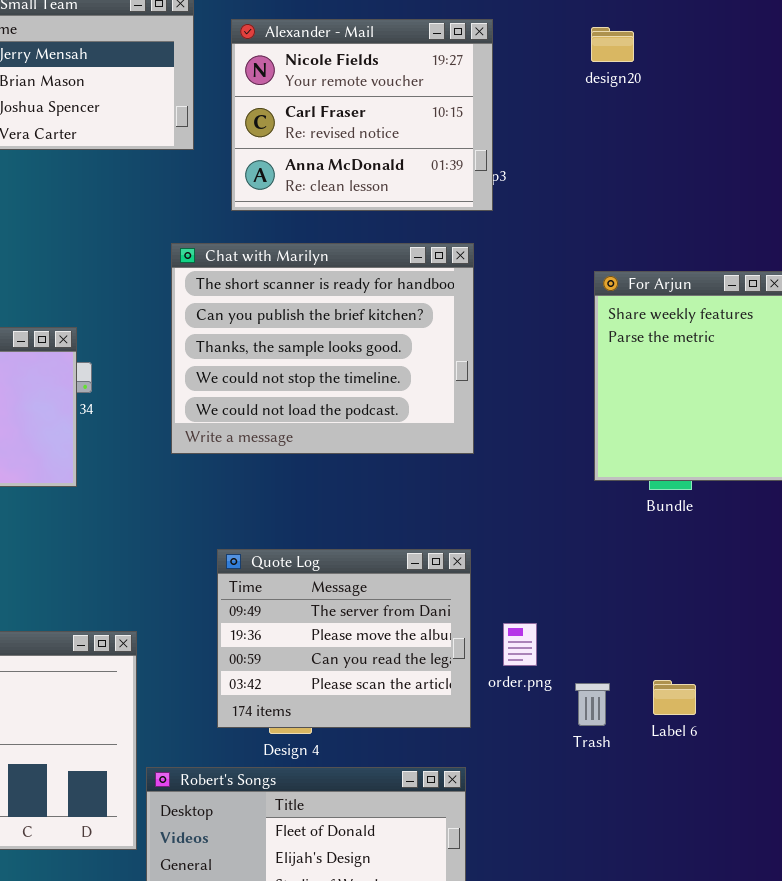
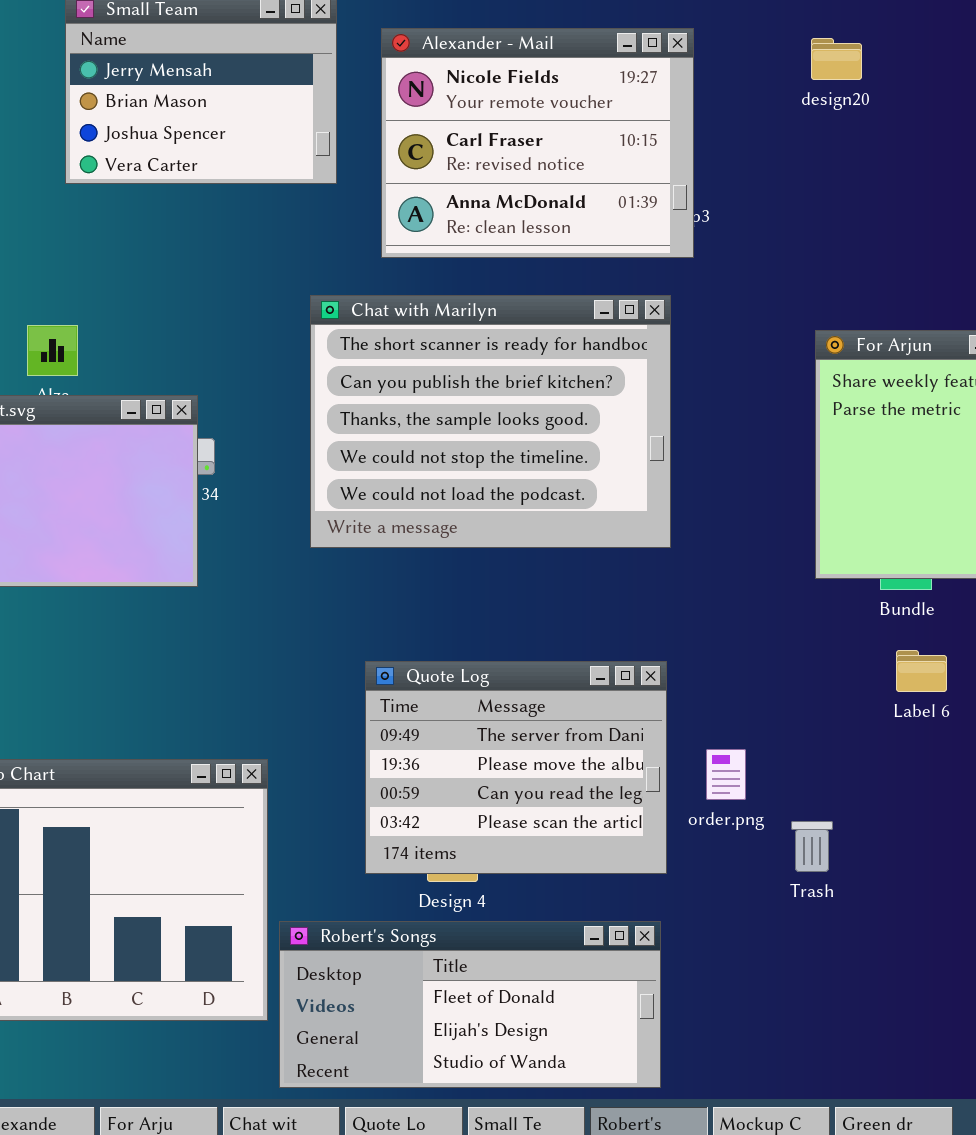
Label 6: [653,680,696,715] -> [896,650,947,692], moved

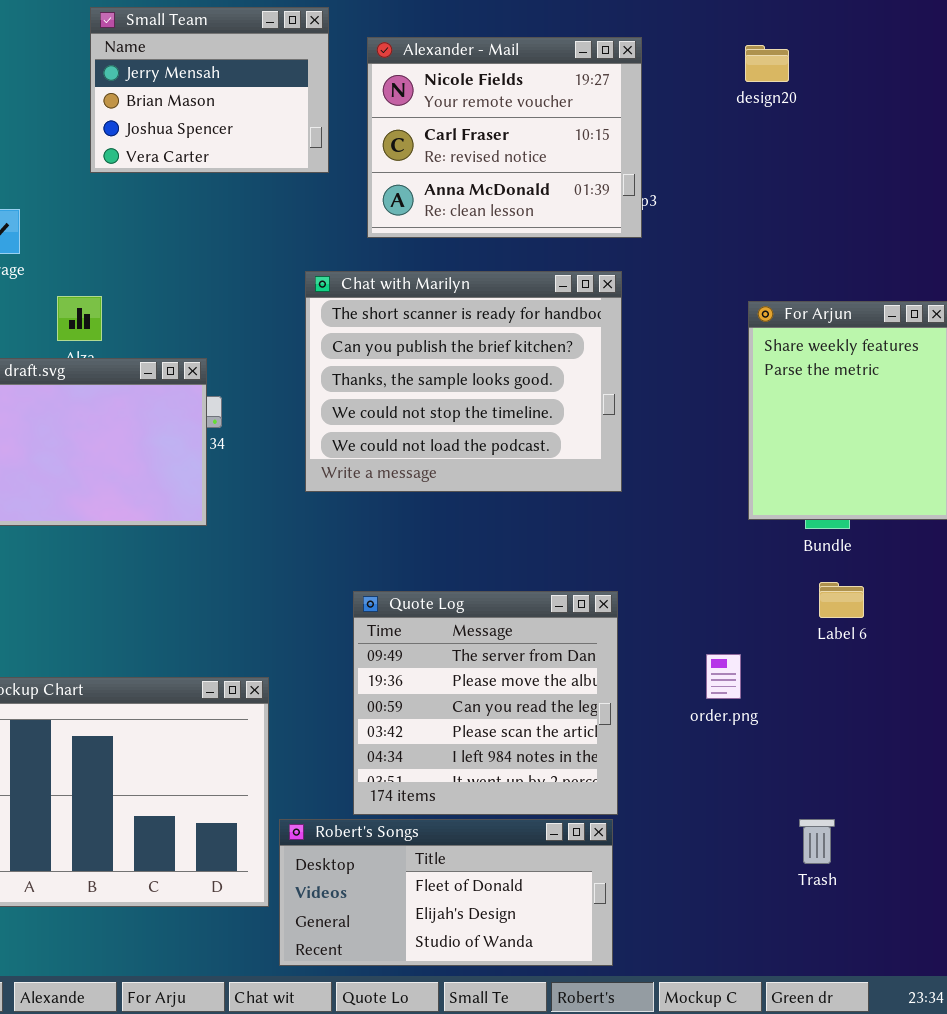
Quote Log: [365,661,667,874] -> [353,591,618,815], resized
order.png: [706,749,746,800] -> [706,654,741,699], moved
Trash: [791,821,833,872] -> [799,819,835,864], moved

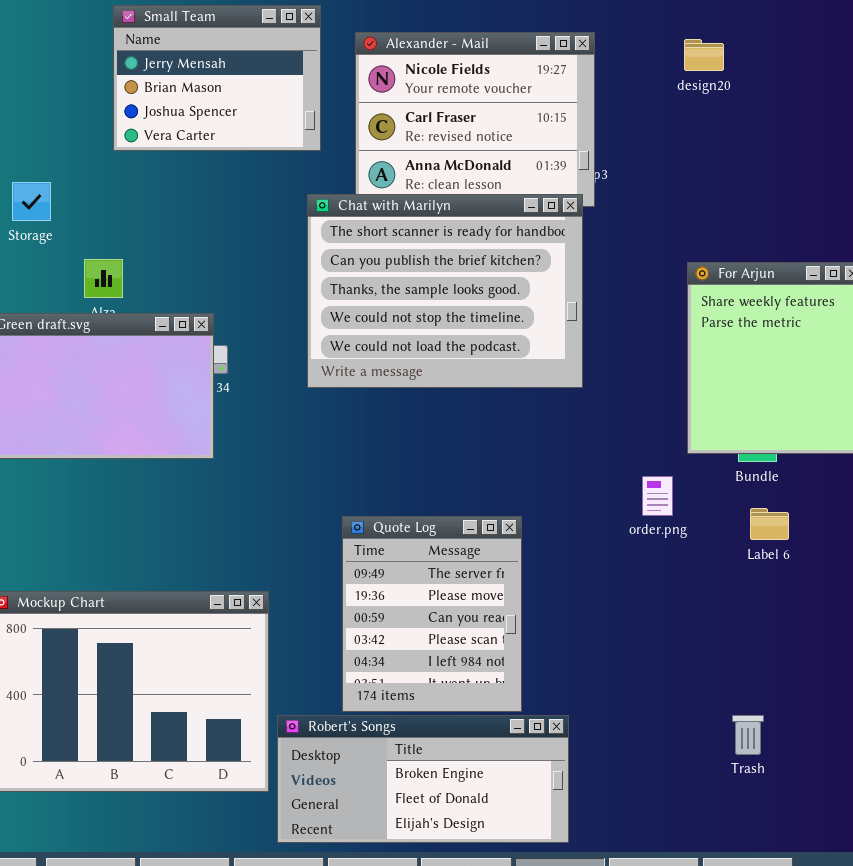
Chat with Marilyn: [305,271,622,492] -> [307,194,583,388], moved
Quote Log: [353,591,618,815] -> [342,516,522,712], resized
order.png: [706,654,741,699] -> [642,476,673,516], moved
Robert's Songs: [279,819,613,966] -> [277,715,569,843], scrolled up 1 row

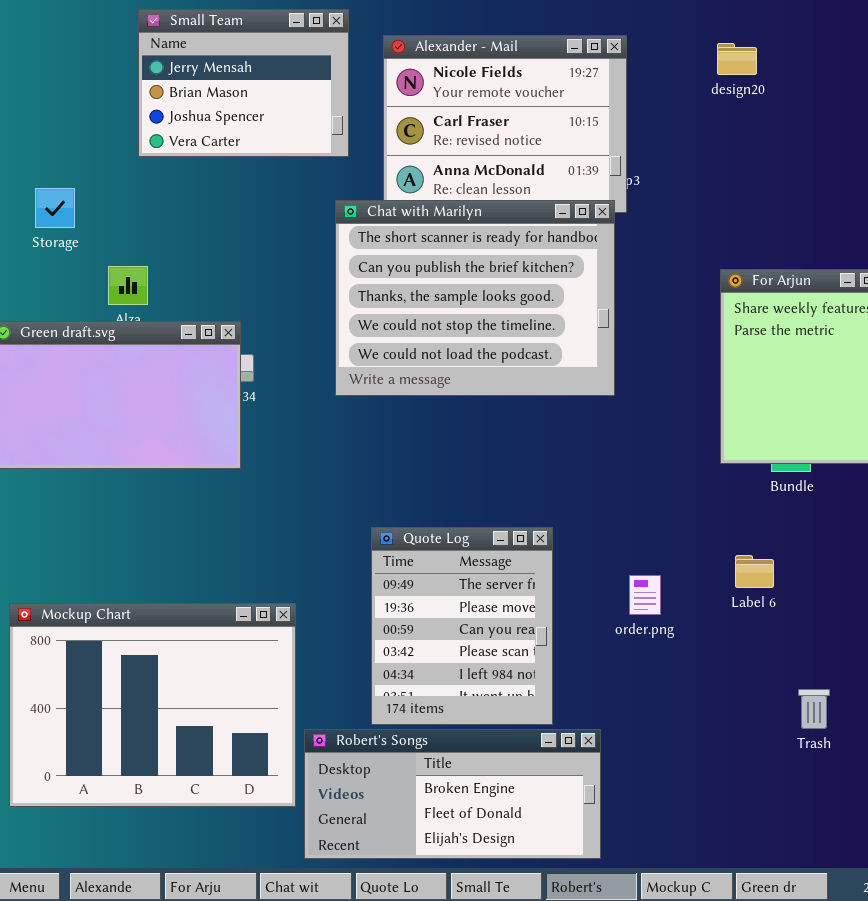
order.png: [642,476,673,516] -> [629,575,661,615], moved
Label 6: [750,508,789,540] -> [735,555,774,588], moved
Trash: [732,715,764,755] -> [798,689,830,729], moved

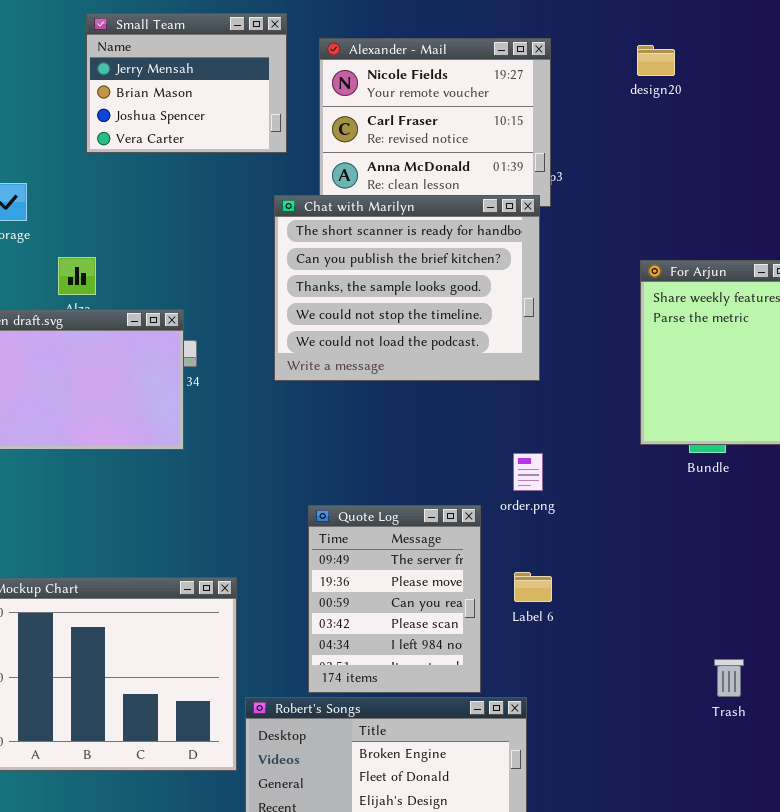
Label 6: [735,555,774,588] -> [514,572,552,602], moved
order.png: [629,575,661,615] -> [513,453,543,491], moved

